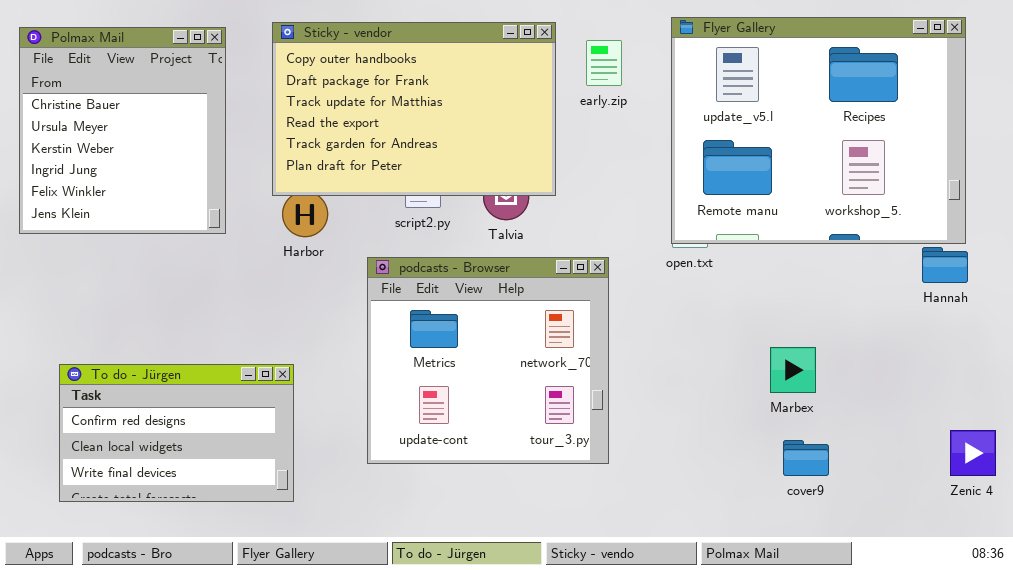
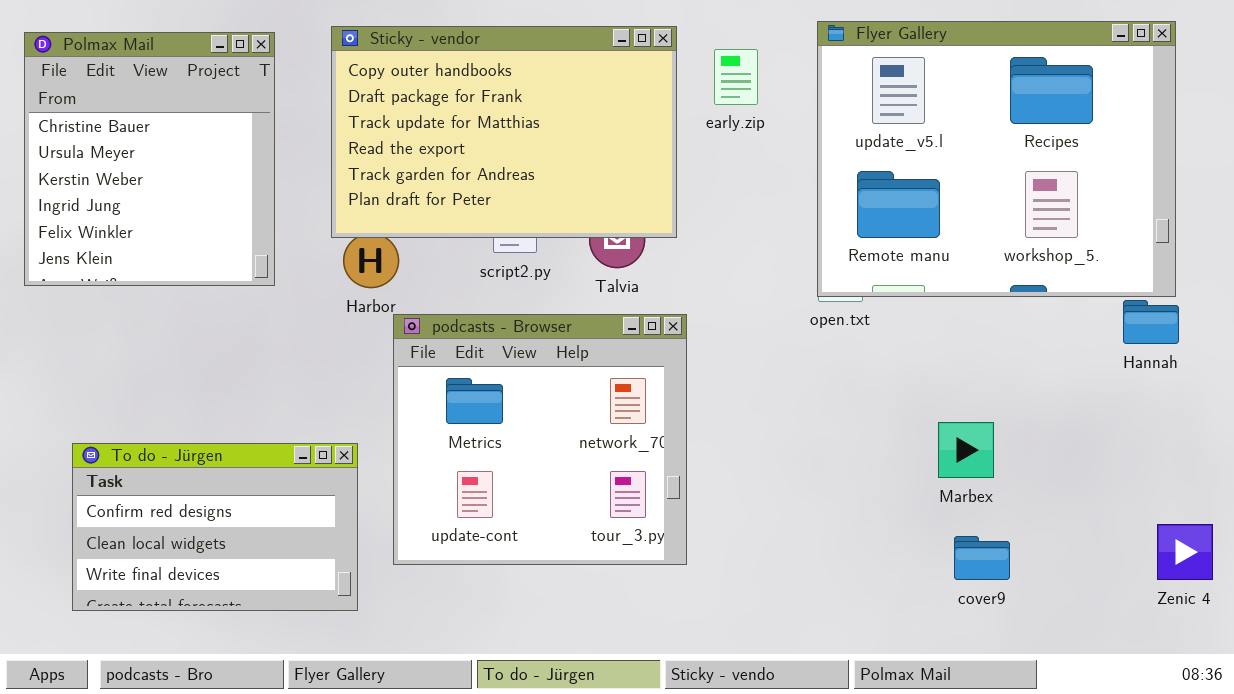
podcasts - Browser: [367,257,609,464] -> [393,314,687,565], moved

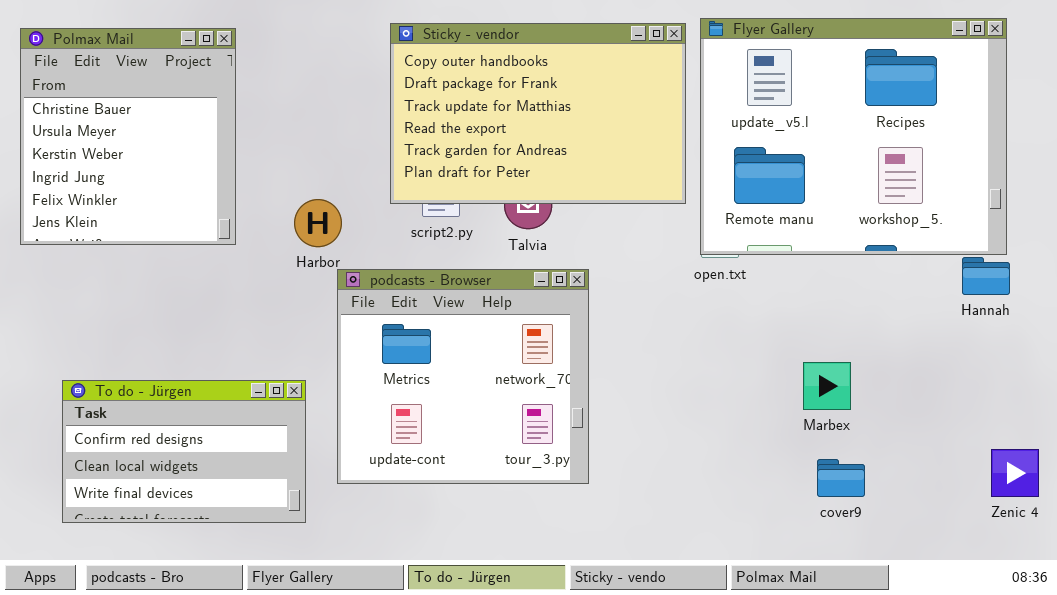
Sticky - vendor: [331,26,677,238] -> [390,23,686,204], moved

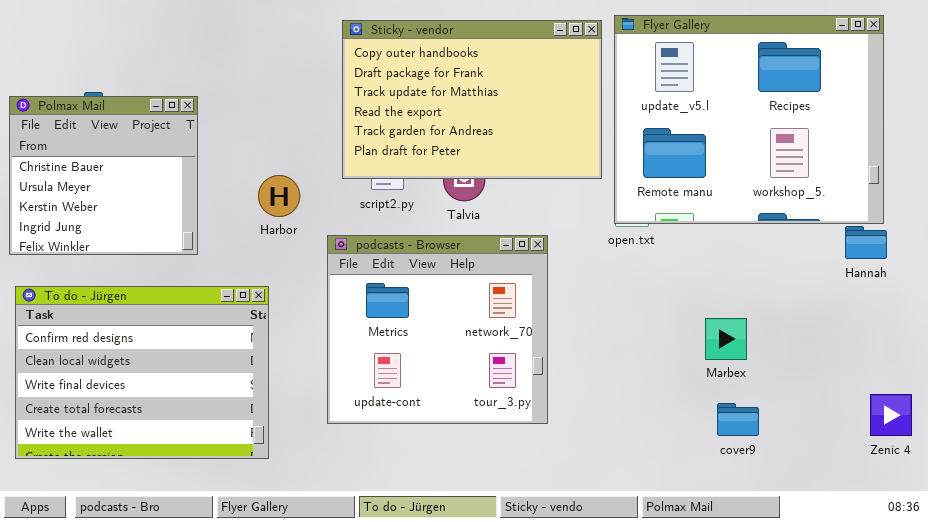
Polmax Mail: [20,28,236,245] -> [9,96,198,255], moved, resized
podcasts - Browser: [337,269,589,484] -> [327,235,548,424], moved
To do - Jürgen: [62,380,306,523] -> [15,286,269,459], resized

